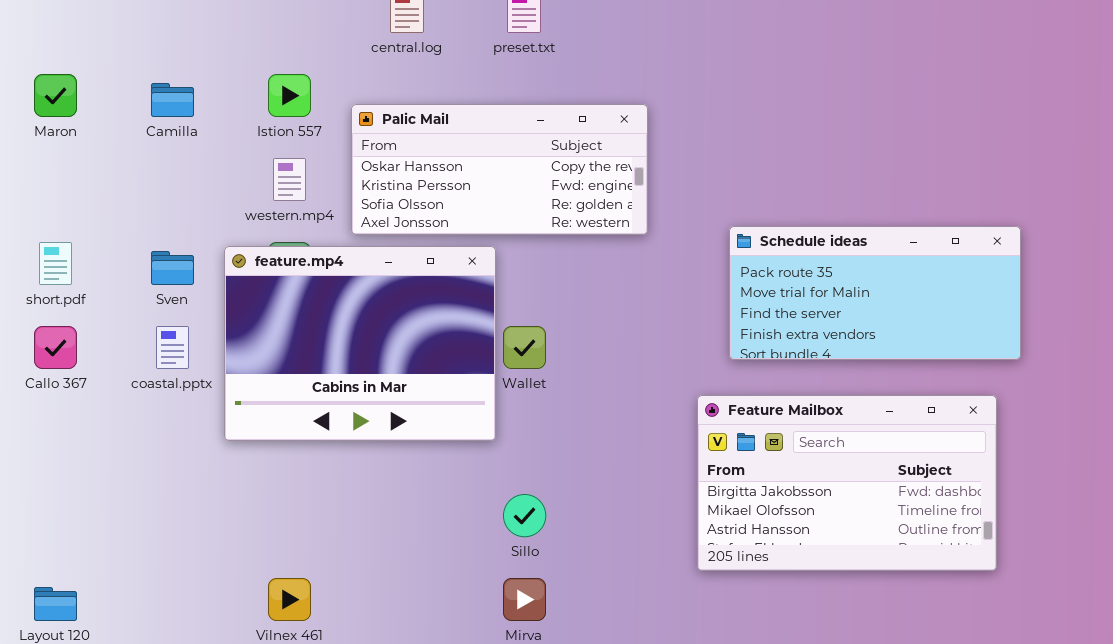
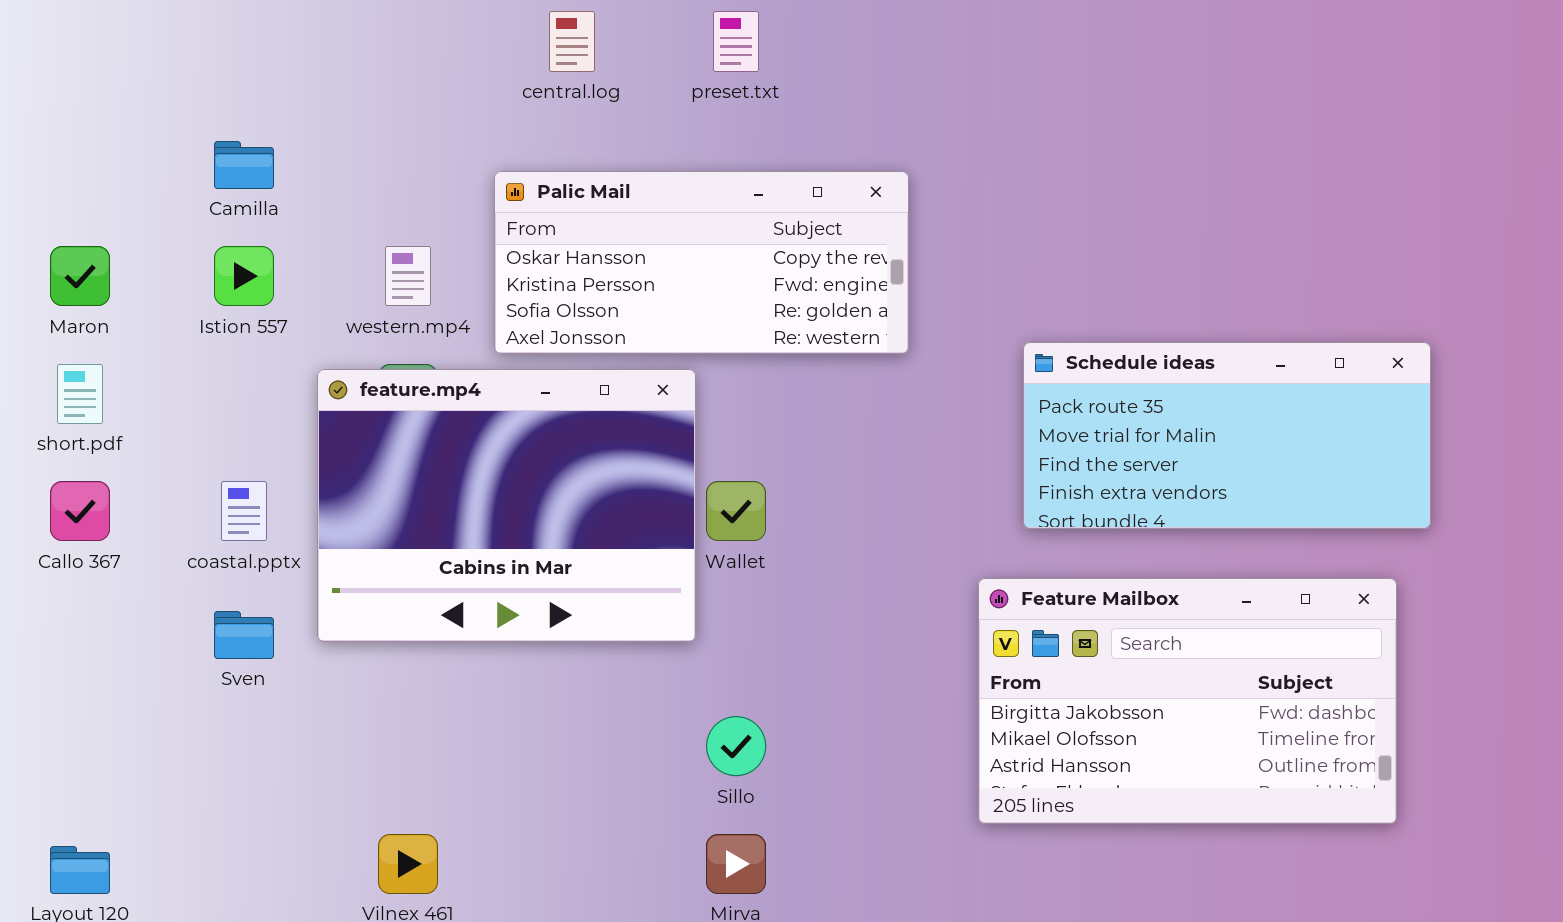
Maron: [34,74,77,117] -> [50,246,110,306], moved
Istion 557: [268,74,311,117] -> [214,246,274,306], moved
Sven: [151,251,194,285] -> [214,611,274,659], moved

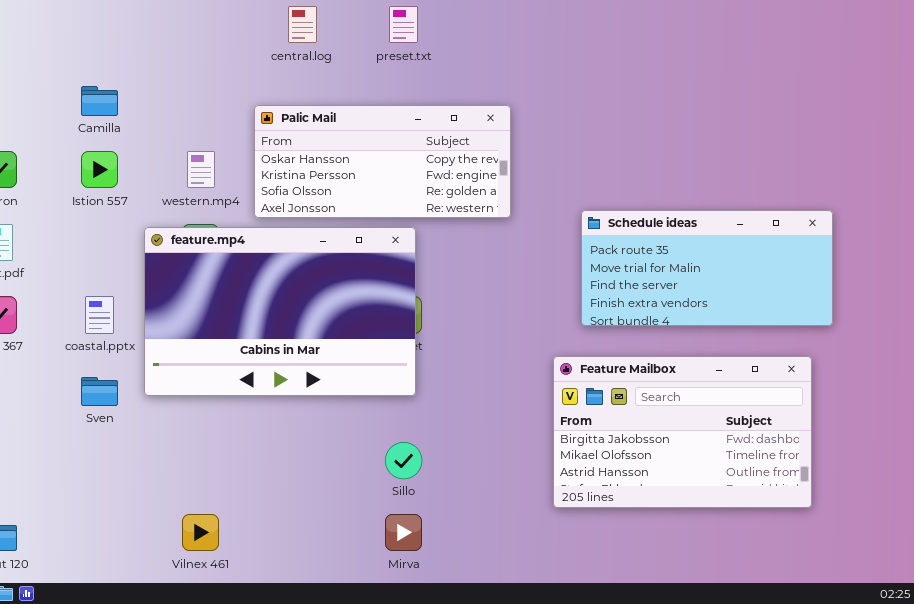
feature.mp4: [317,369,696,642] -> [144,227,416,396], resized

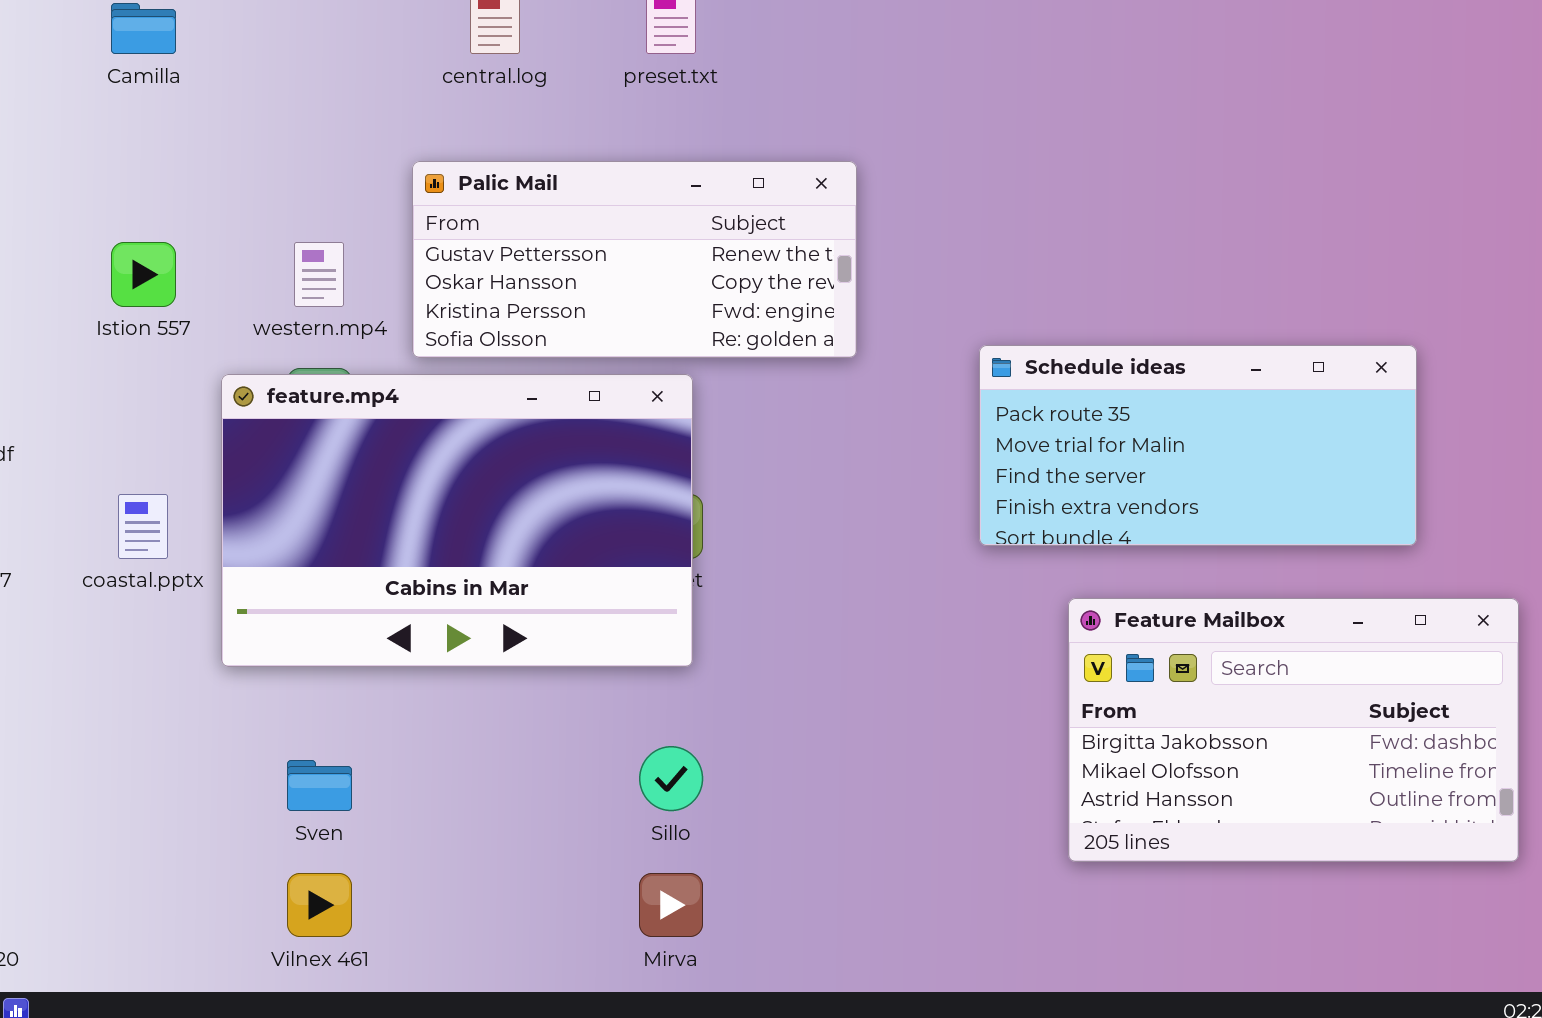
Camilla: [81,86,118,116] -> [111,3,176,54], moved
Palic Mail: [254,105,511,218] -> [412,161,857,358], scrolled up 1 row
Feature Mailbox: [553,356,812,508] -> [1068,598,1519,862], moved
Sven: [81,377,118,406] -> [287,760,352,811], moved

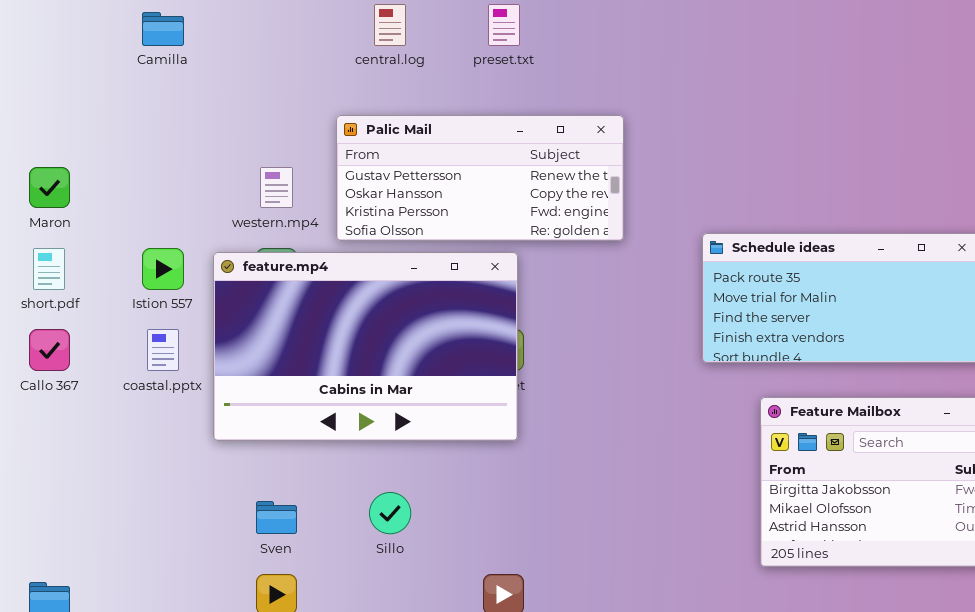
Istion 557: [111,242,176,307] -> [142,248,184,290], moved
Sillo: [639,746,703,811] -> [369,492,411,534], moved

